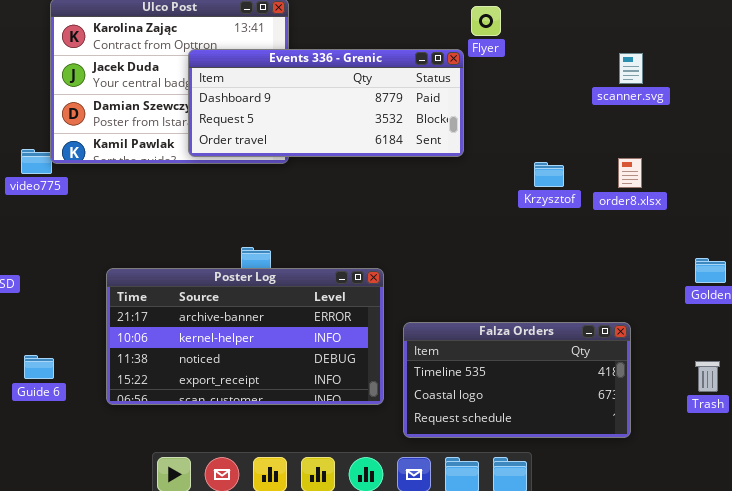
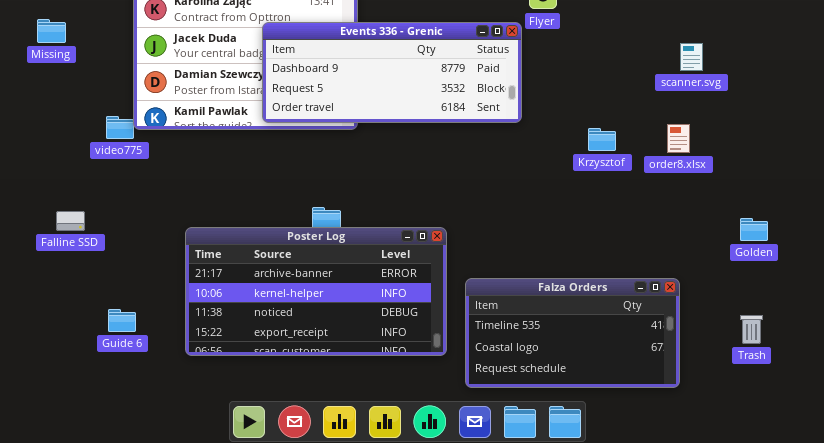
scanner.svg: [619,53,643,84] -> [680,43,703,71], moved

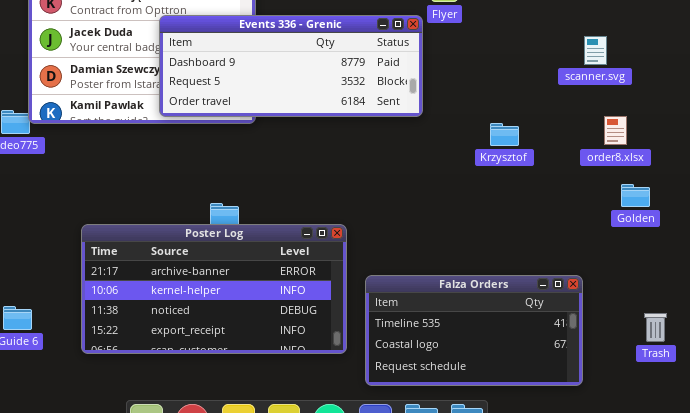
order8.xlsx: [667,124,690,153] -> [604,116,627,145], moved
Golden: [740,218,768,241] -> [621,184,650,207], moved

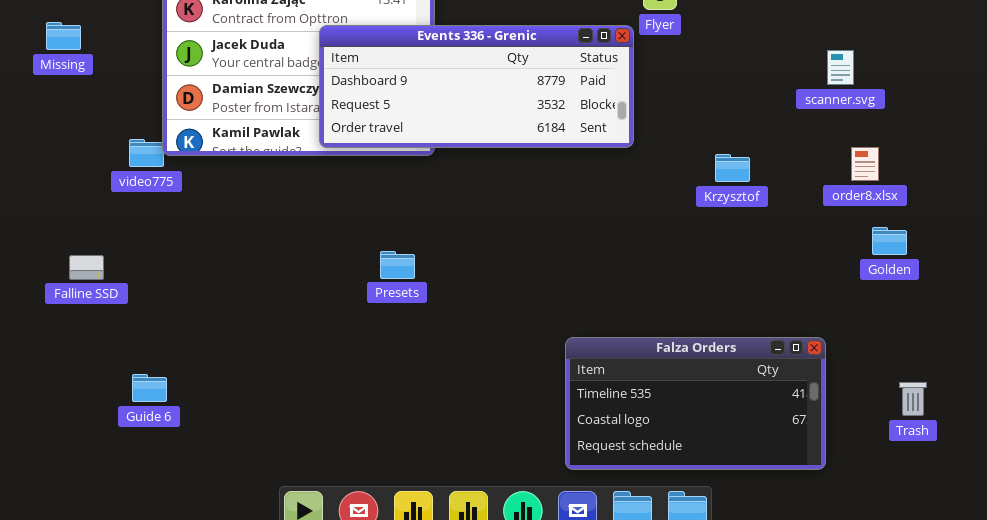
Poster Log: [81,224,347,354] -> none, closed

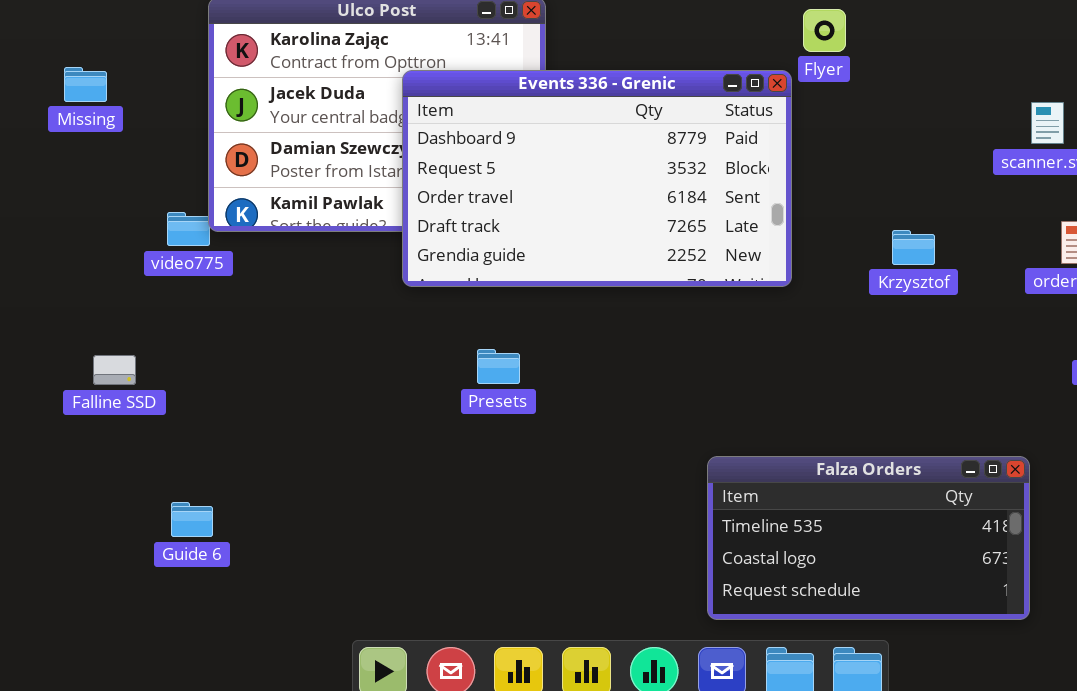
Events 336 - Grenic: [319,25,634,148] -> [402,70,792,287], resized

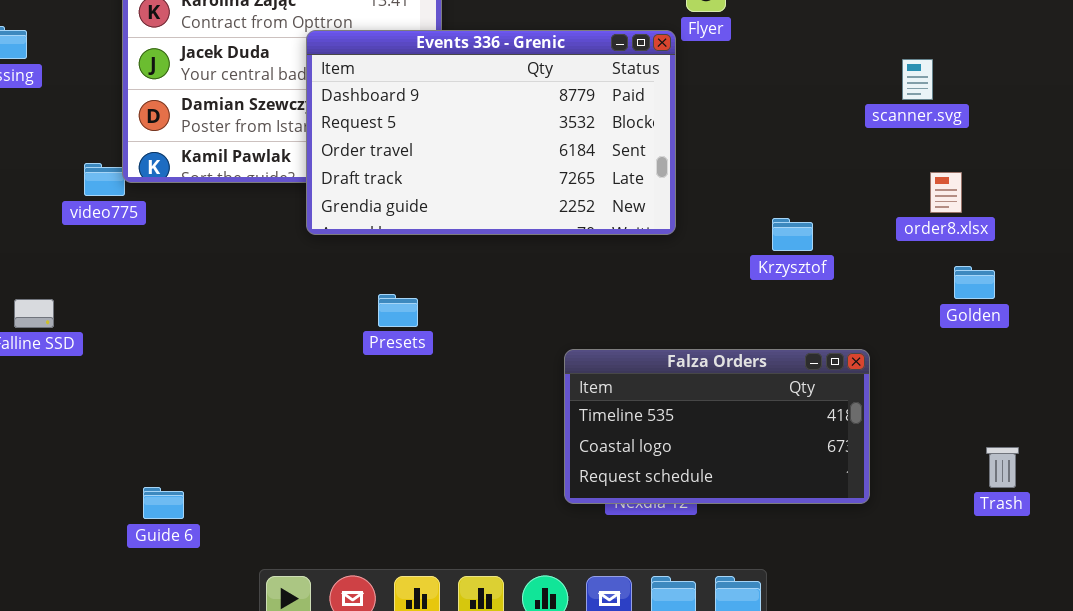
Krzysztof: [892,230,935,265] -> [772,218,813,251], moved
Falza Orders: [707,456,1030,620] -> [564,349,870,504], moved
Guide 6: [171,502,213,537] -> [143,487,184,519], moved

